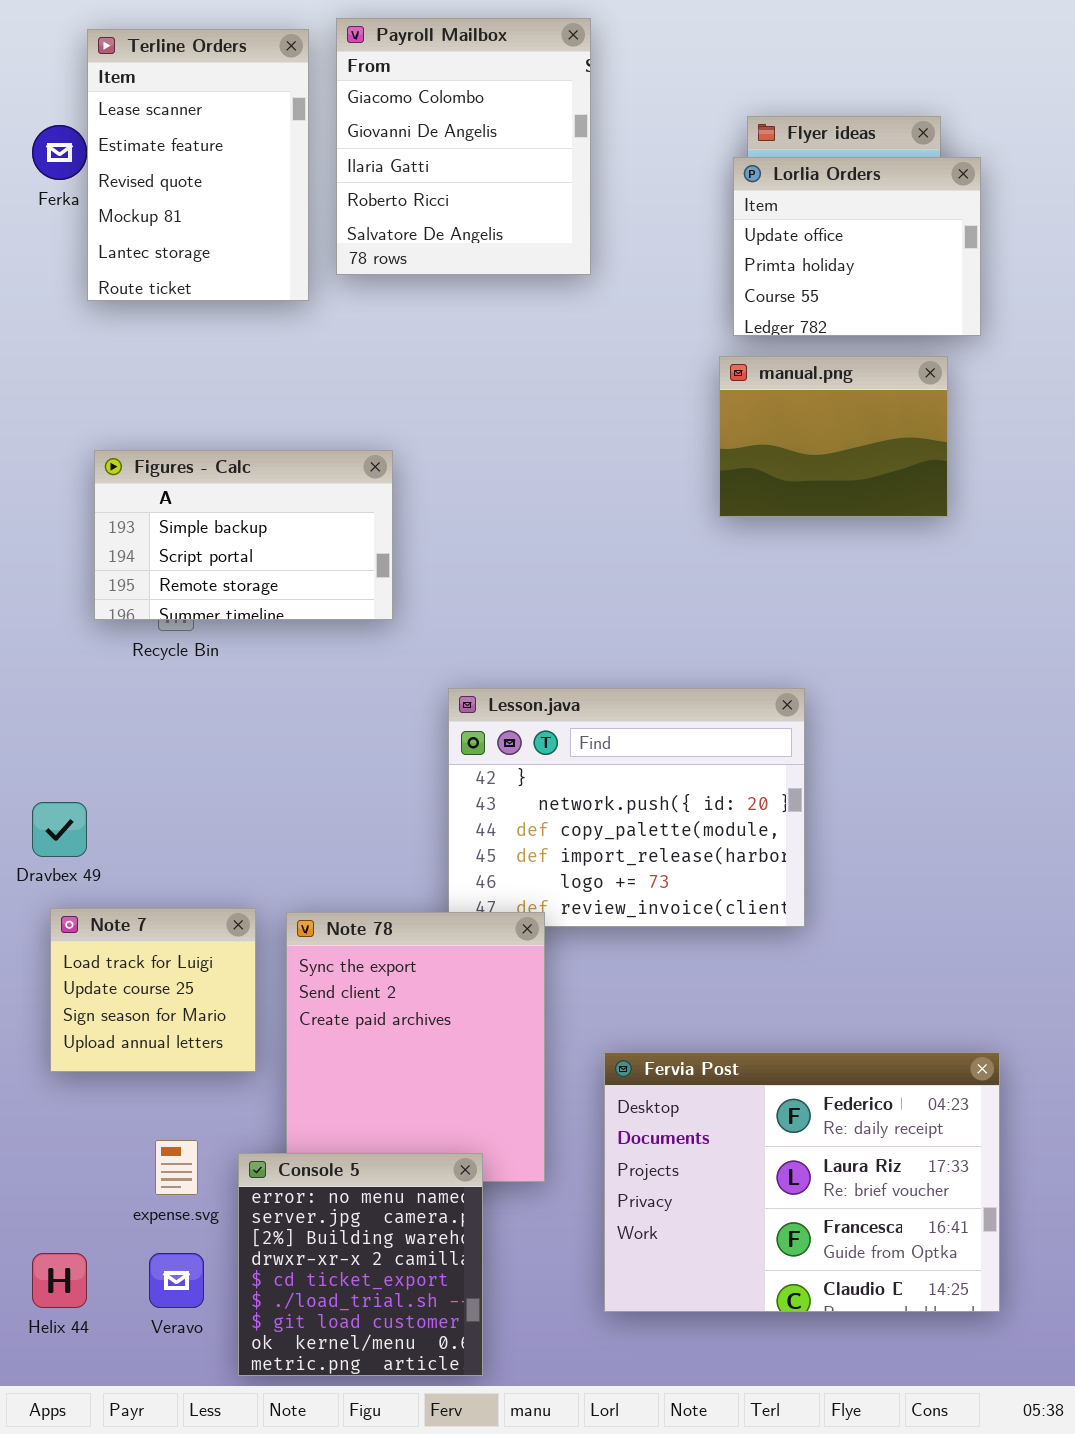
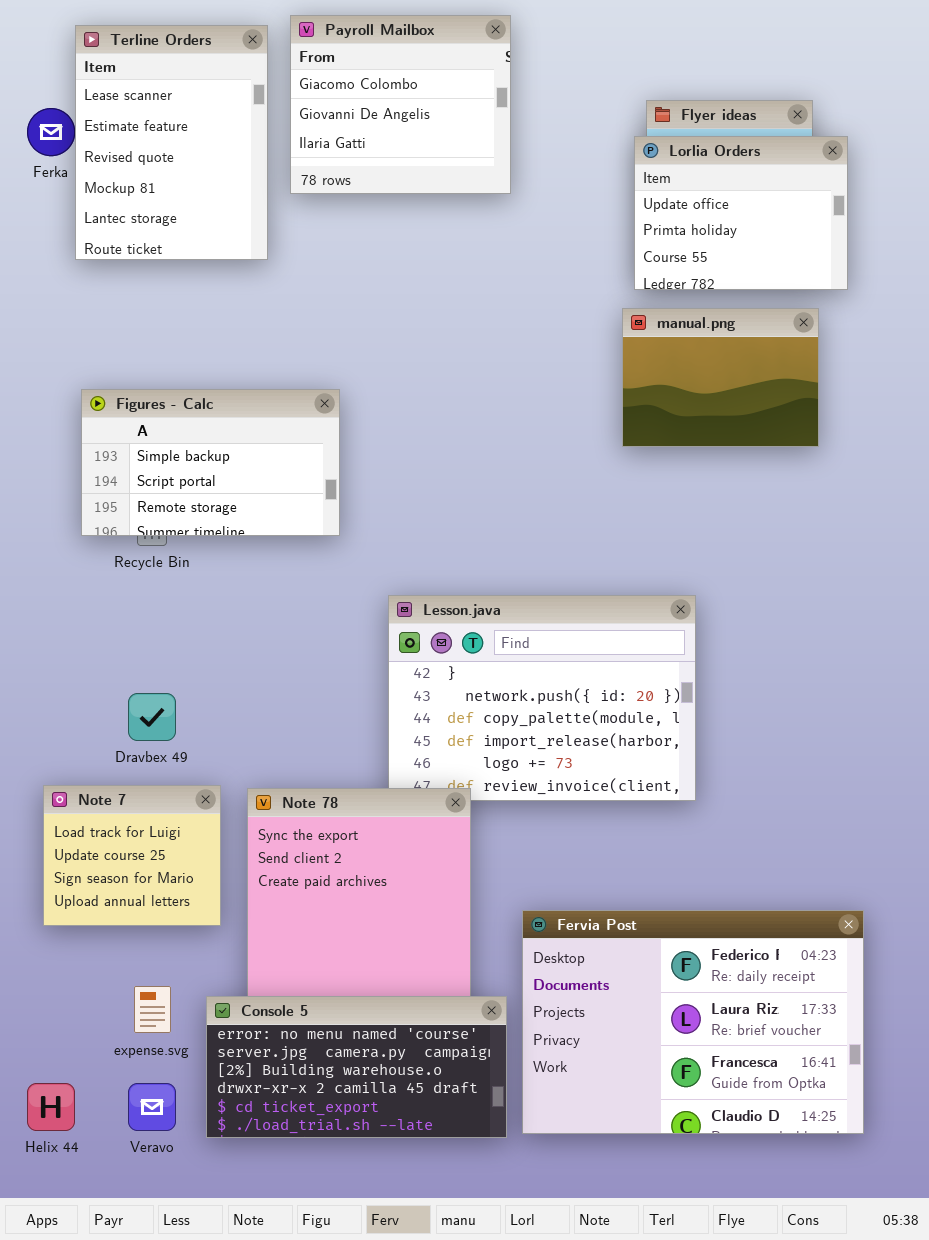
Payroll Mailbox: [336,18,591,275] -> [290,15,511,194], resized
Dravbex 49: [32,802,87,857] -> [128,693,176,741], moved
Console 5: [238,1153,483,1376] -> [206,996,507,1138], resized

